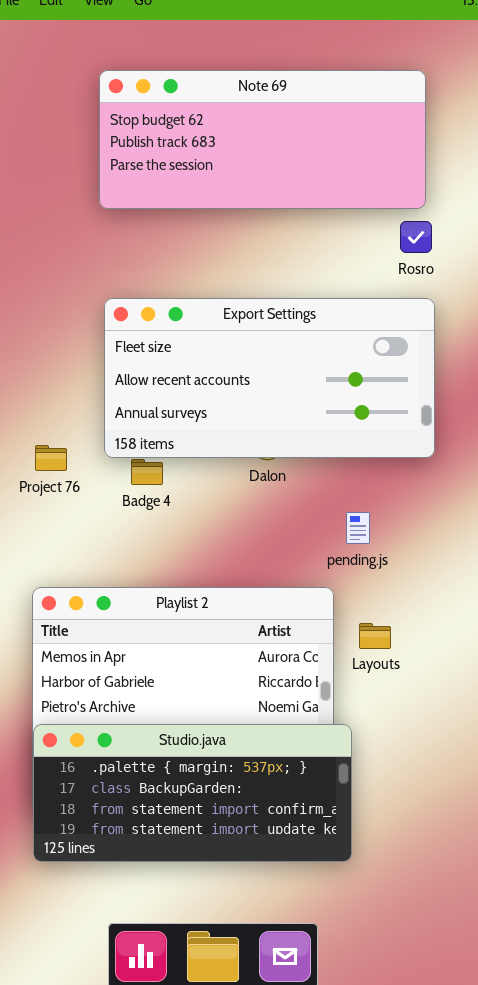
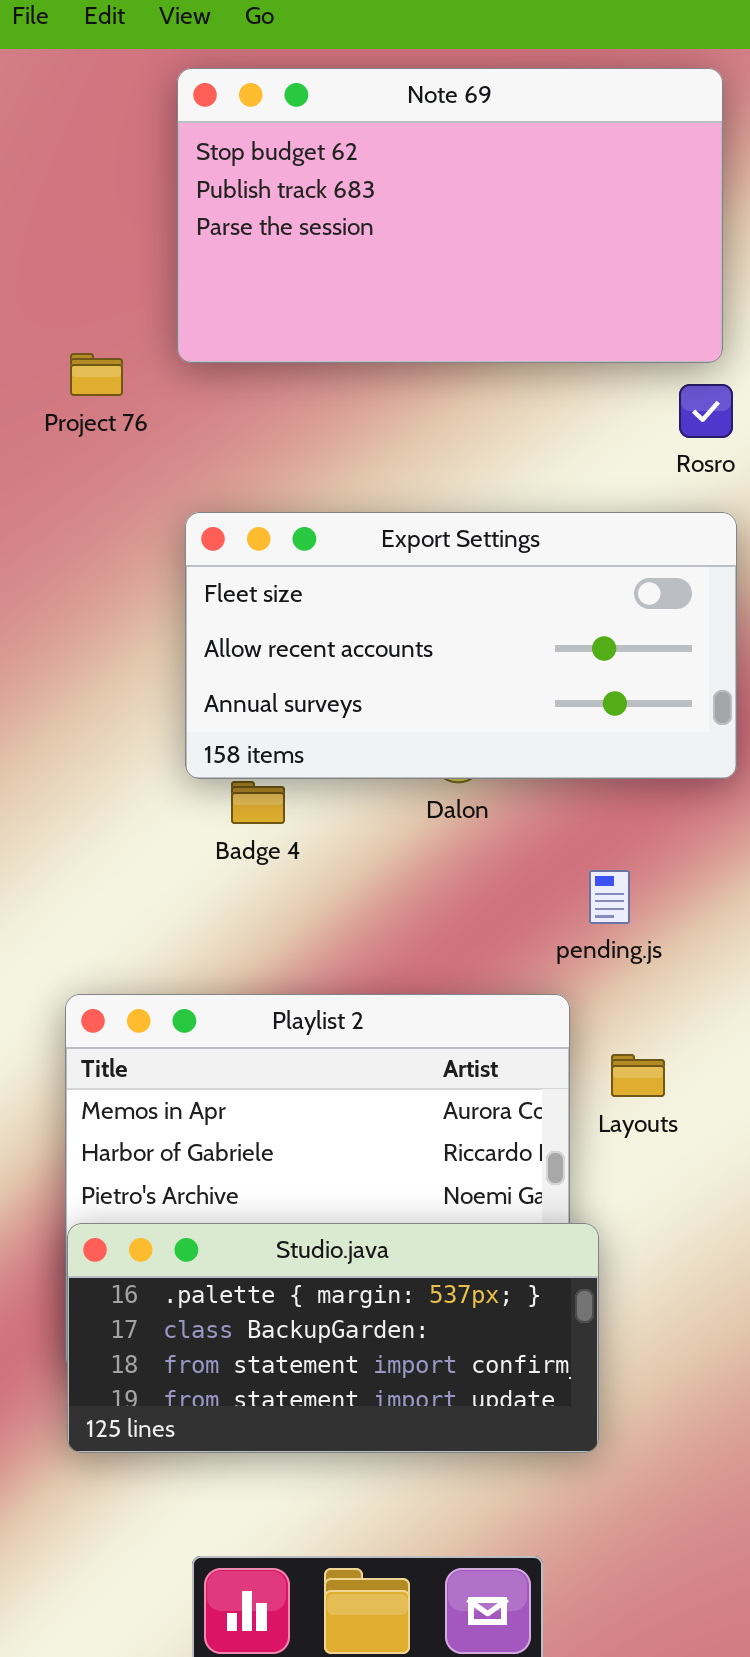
Note 69: [99,70,426,209] -> [177,68,723,363], resized
Project 76: [35,445,67,471] -> [70,353,123,396], moved

